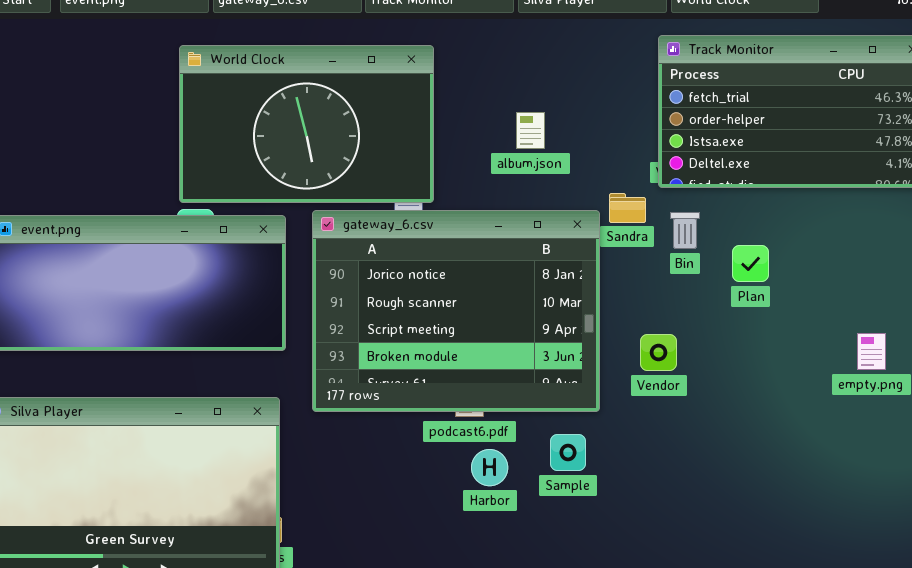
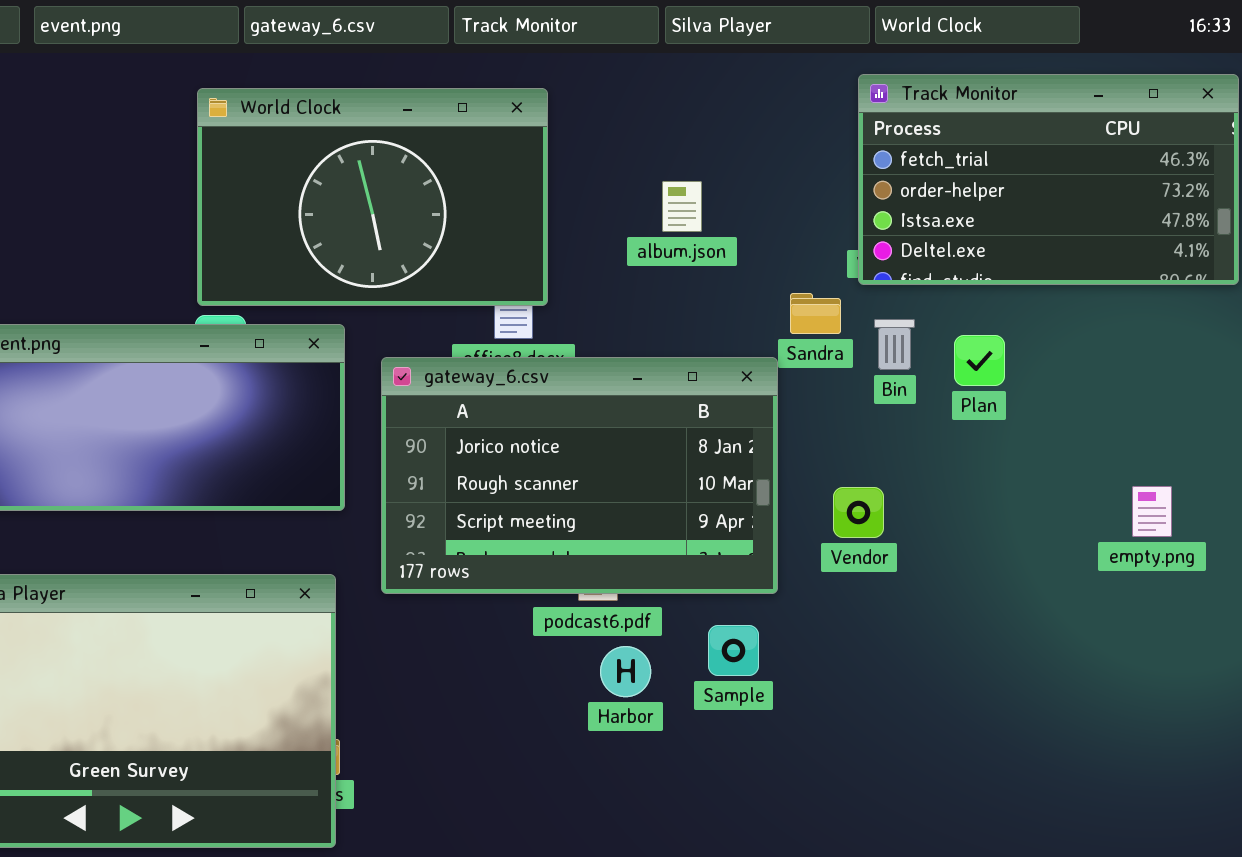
gateway_6.csv: [312,210,600,412] -> [381,357,778,594], resized
Plan: [732,245,769,282] -> [954,335,1005,386], moved

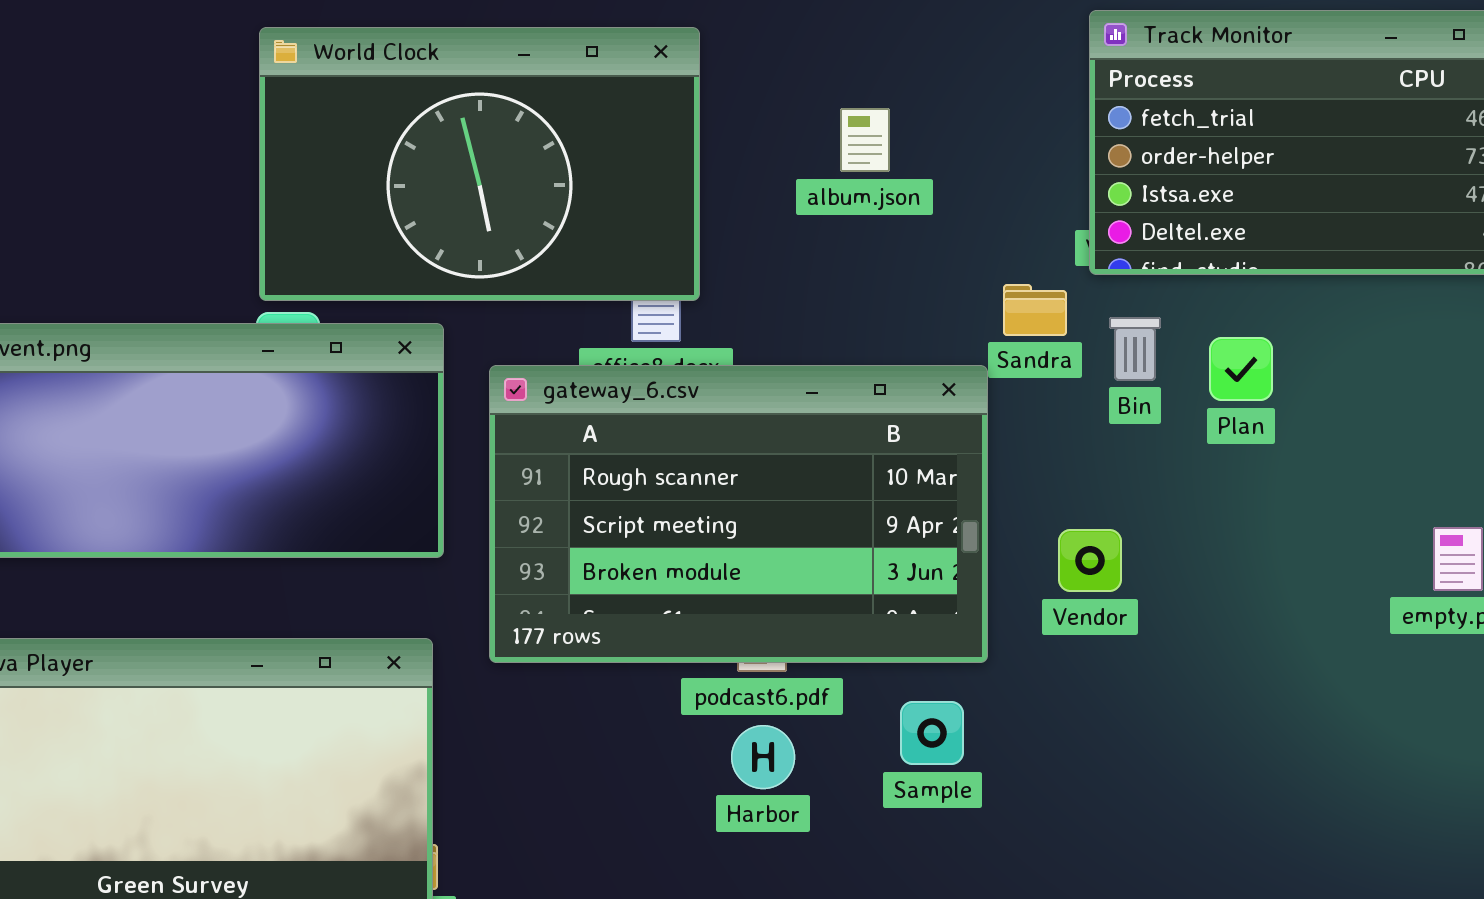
album.json: [662,181,702,232] -> [840,108,890,172], moved
gateway_6.csv: [381,357,778,594] -> [489,365,988,663], scrolled down 1 row
Harbor: [600,646,651,697] -> [731,725,795,789], moved

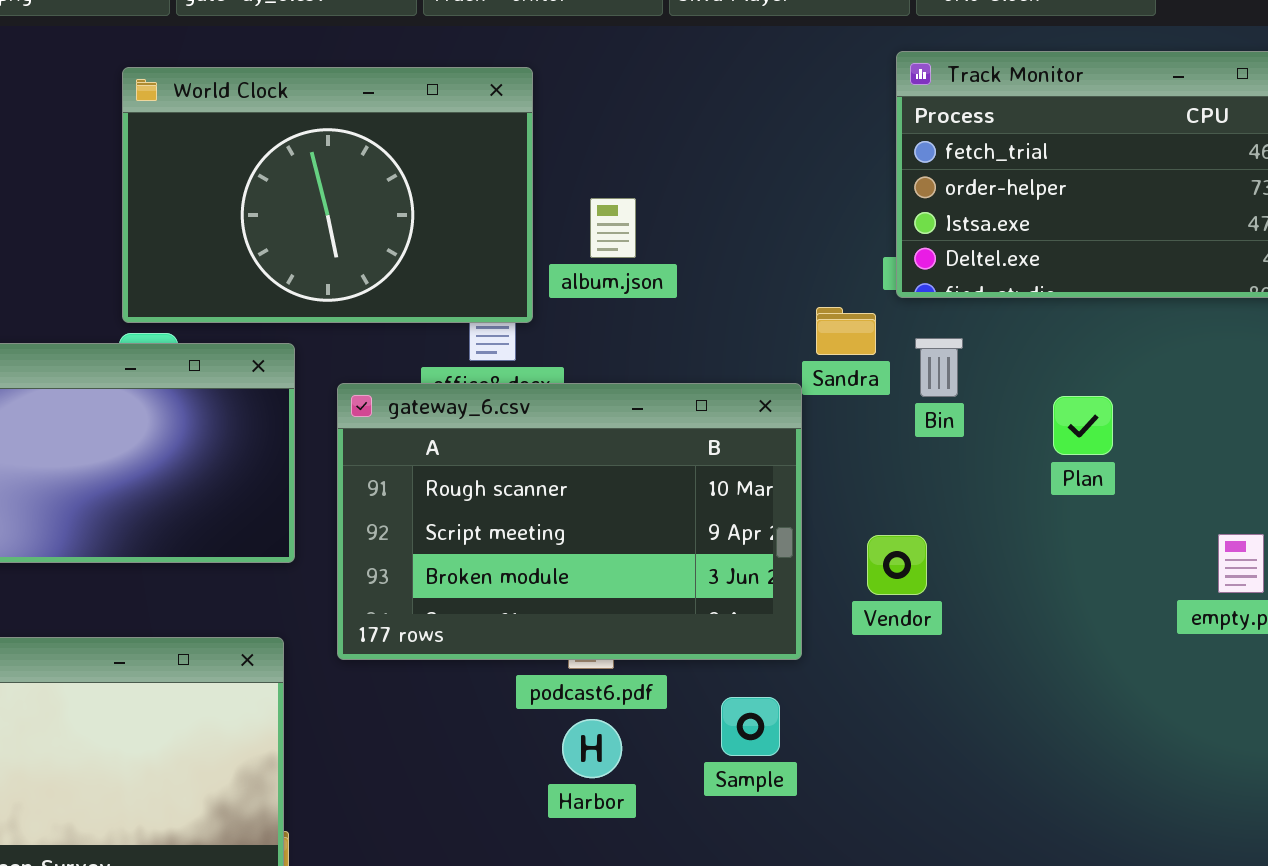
album.json: [840,108,890,172] -> [590,198,636,258], moved
Plan: [1209,337,1273,401] -> [1053,396,1113,455], moved

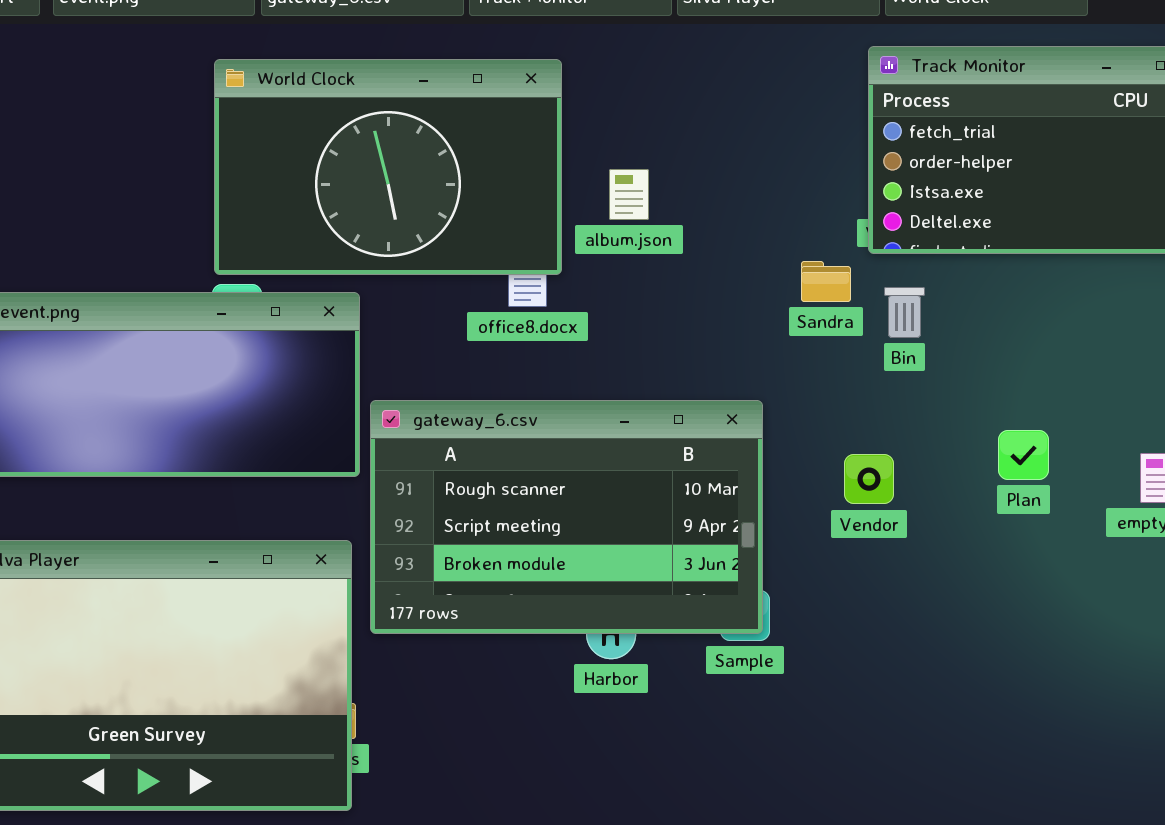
gateway_6.csv: [337,383,802,660] -> [370,400,763,634], moved
Plan: [1053,396,1113,455] -> [998,430,1049,480], moved

